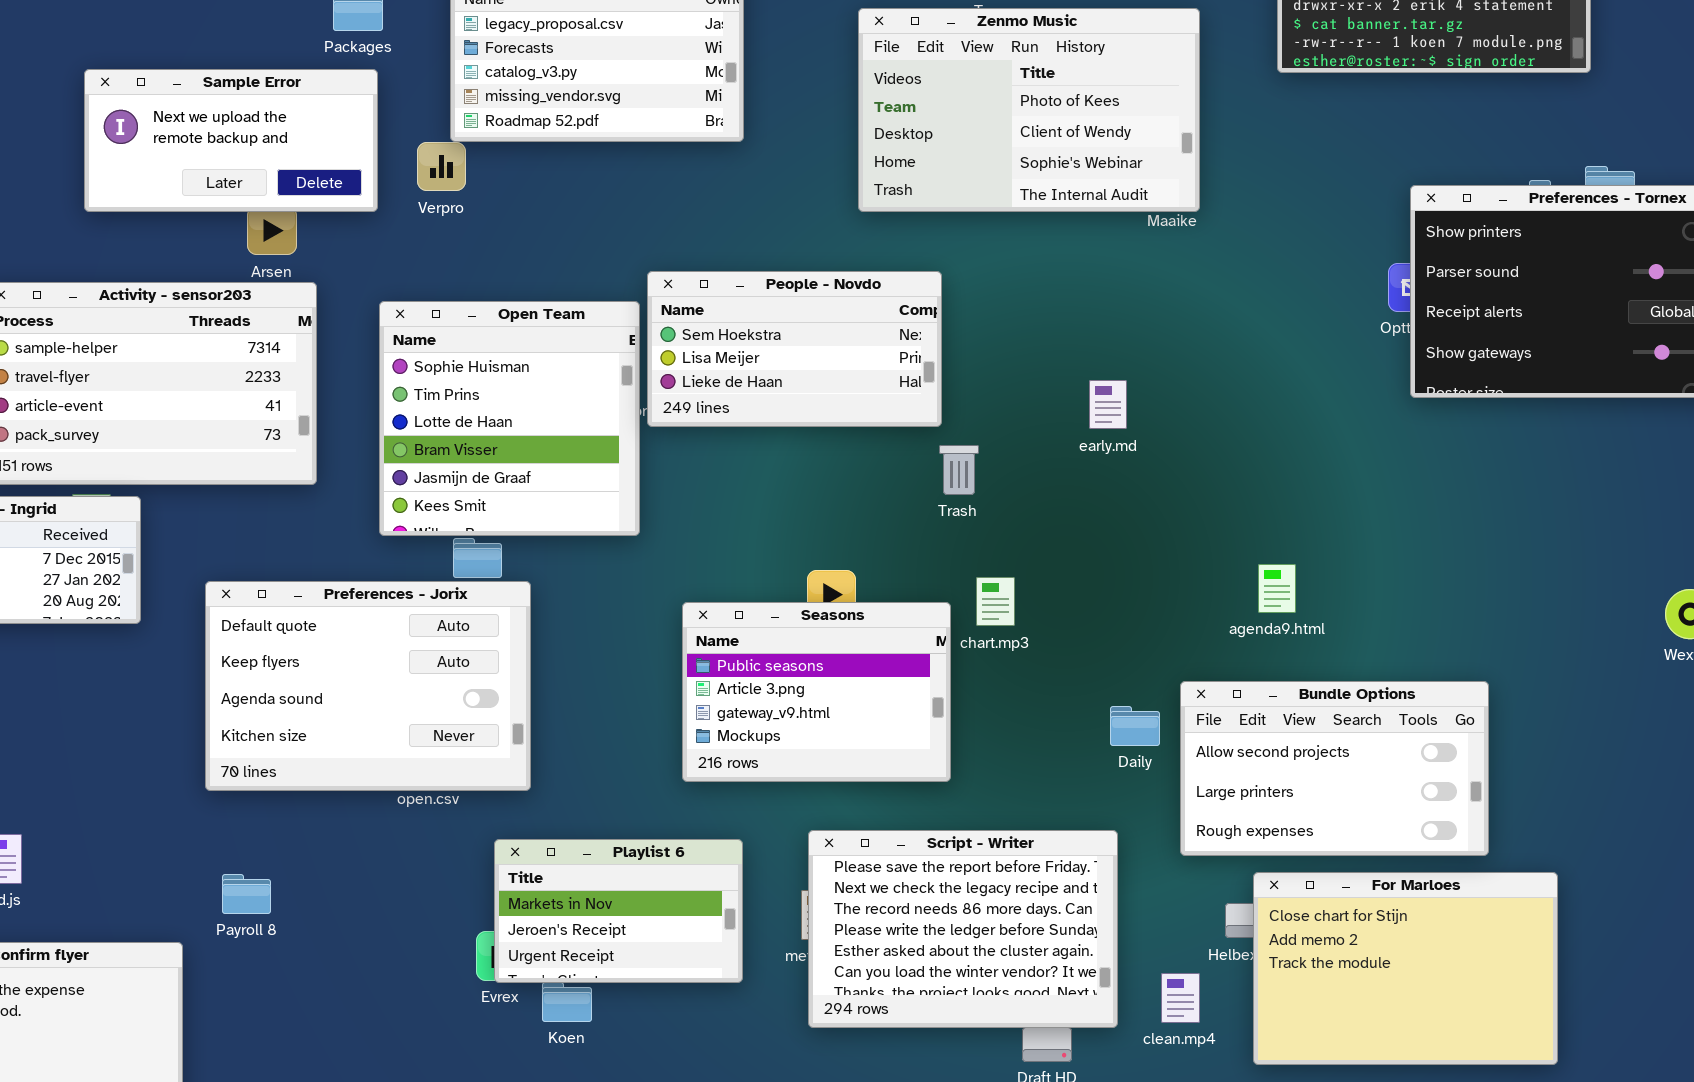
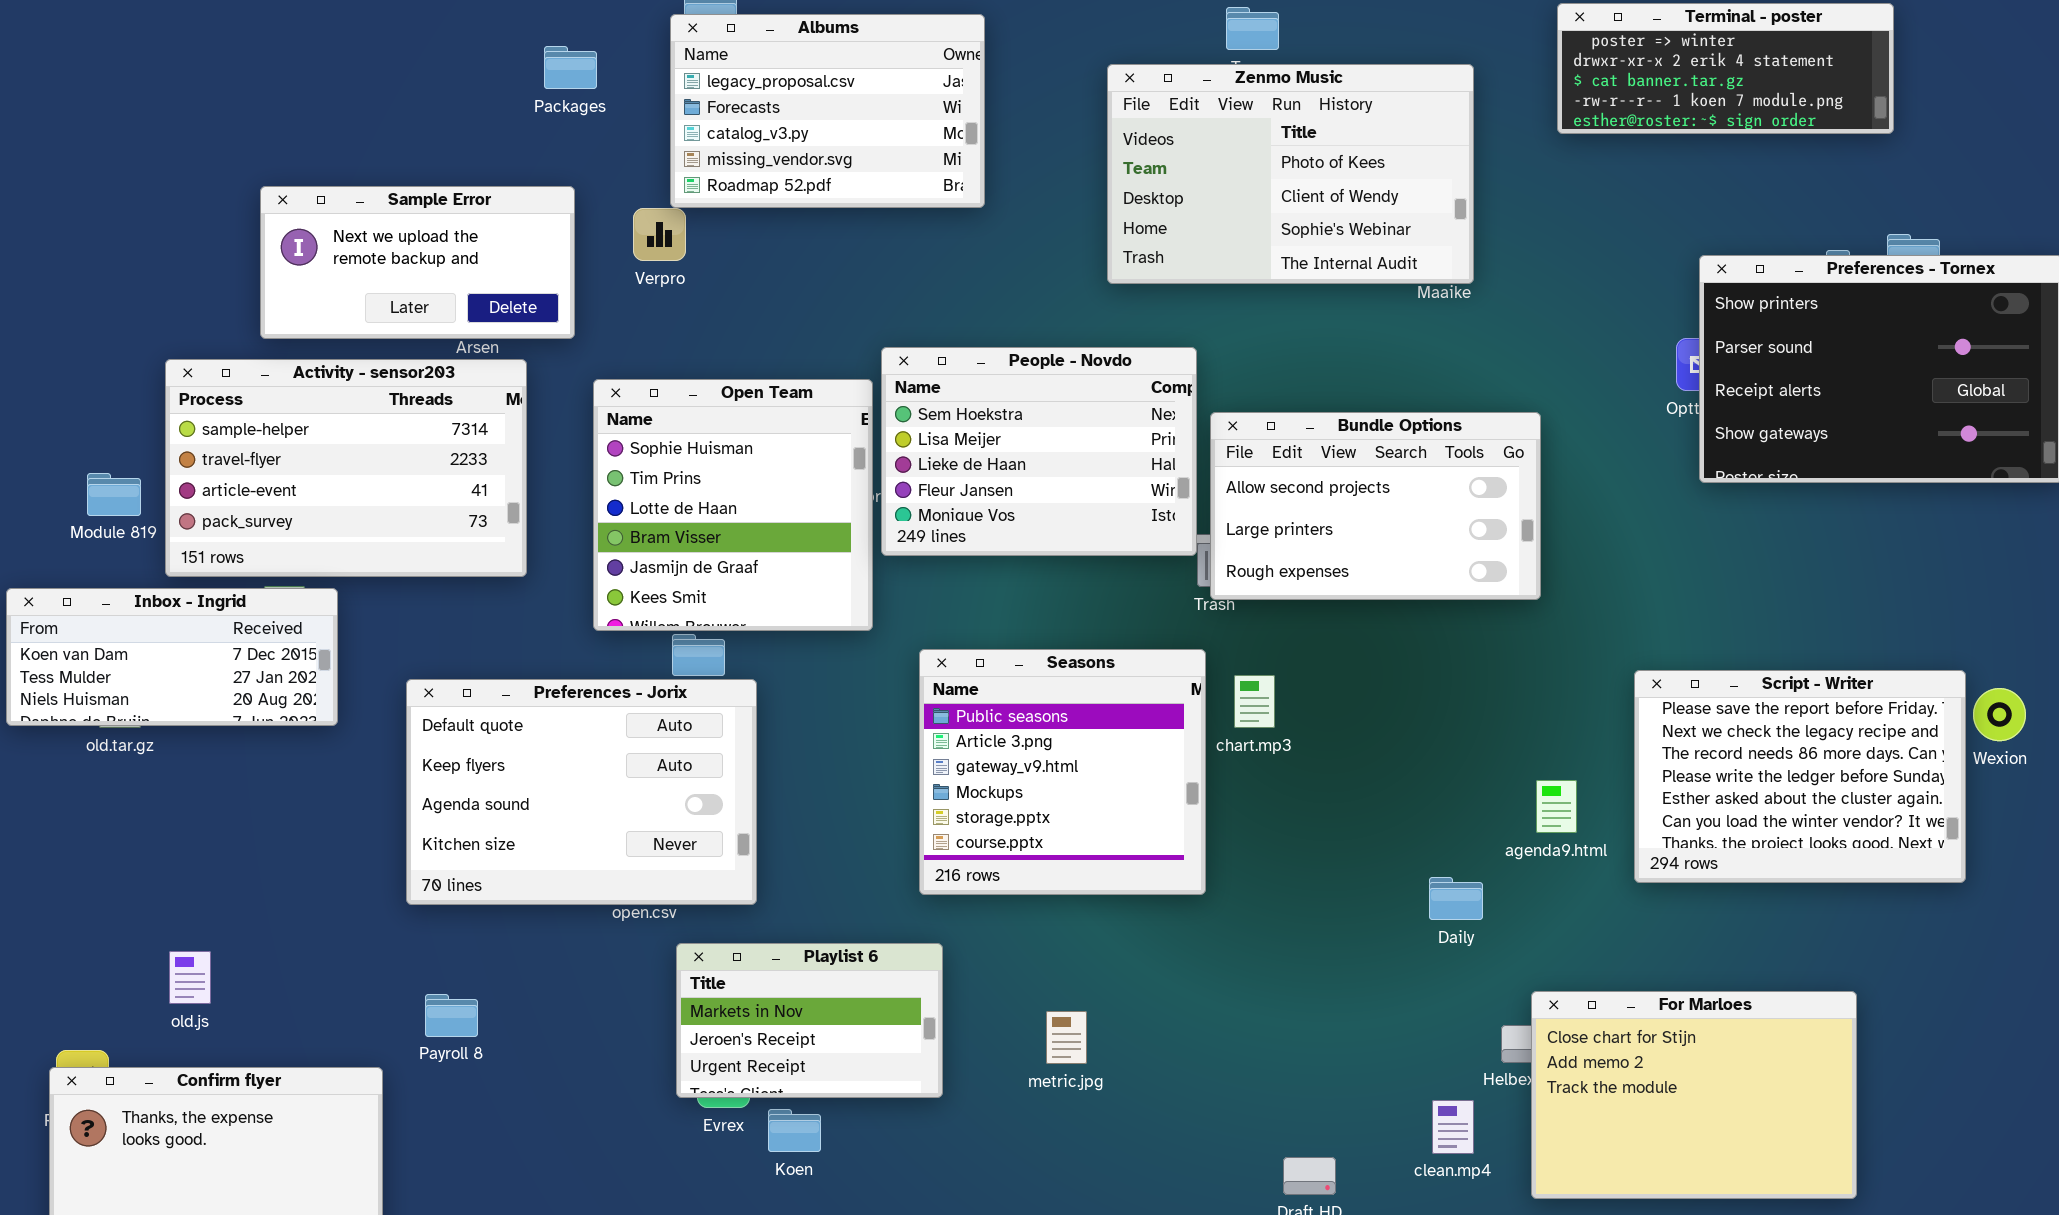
Sample Error: [84,69,378,212] -> [260,186,575,339], moved
People - Novdo: [647,271,942,427] -> [881,347,1197,556], resized
agenda9.html: [1258,564,1296,613] -> [1536,780,1577,833], moved
Seasons: [682,602,951,782] -> [919,649,1206,895], resized
Bundle Options: [1180,681,1489,856] -> [1210,412,1541,600], moved
Daily: [1110,706,1160,746] -> [1429,877,1483,920], moved
Script - Writer: [808,830,1118,1028] -> [1634,670,1966,883], moved
Playlist 6: [494,839,743,983] -> [676,943,943,1098], moved

